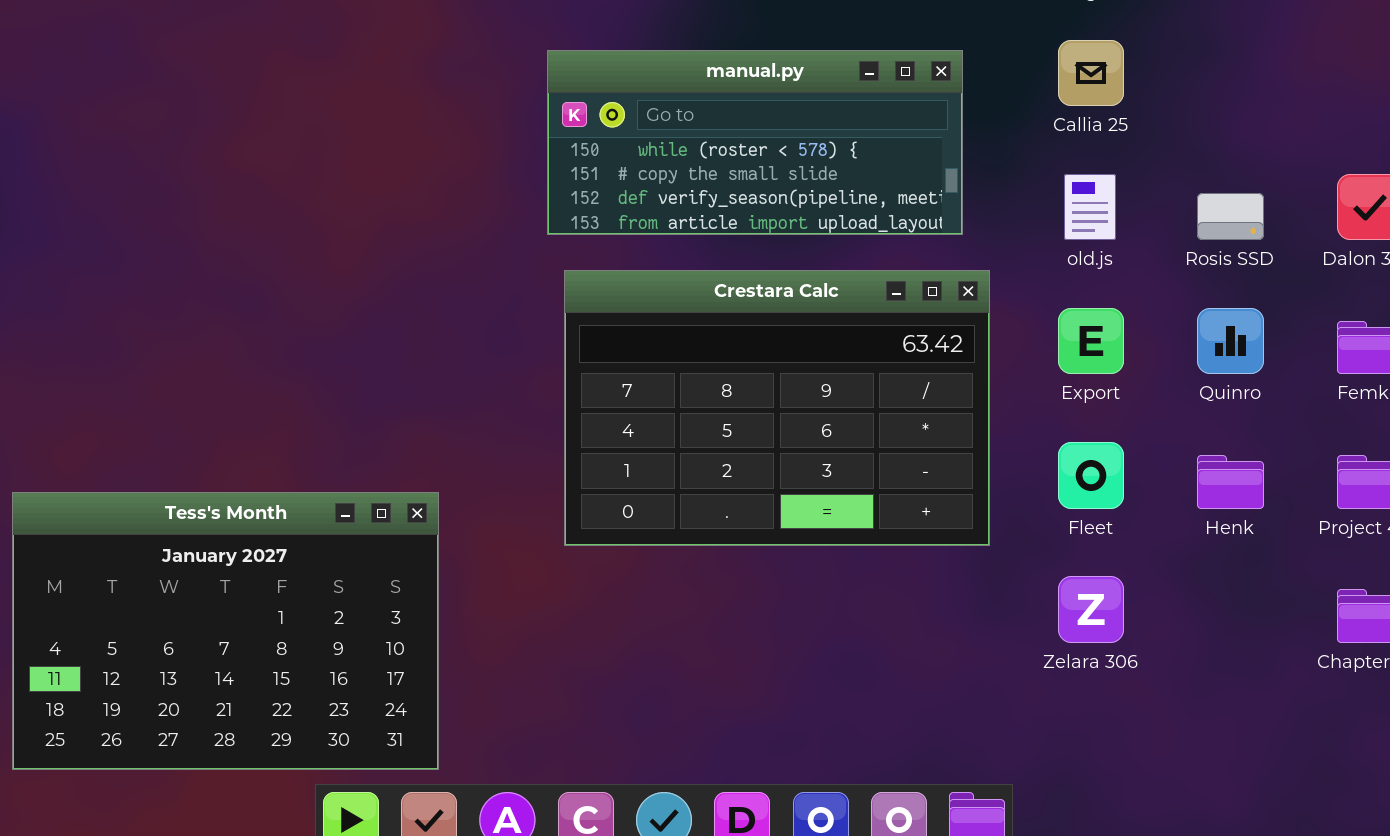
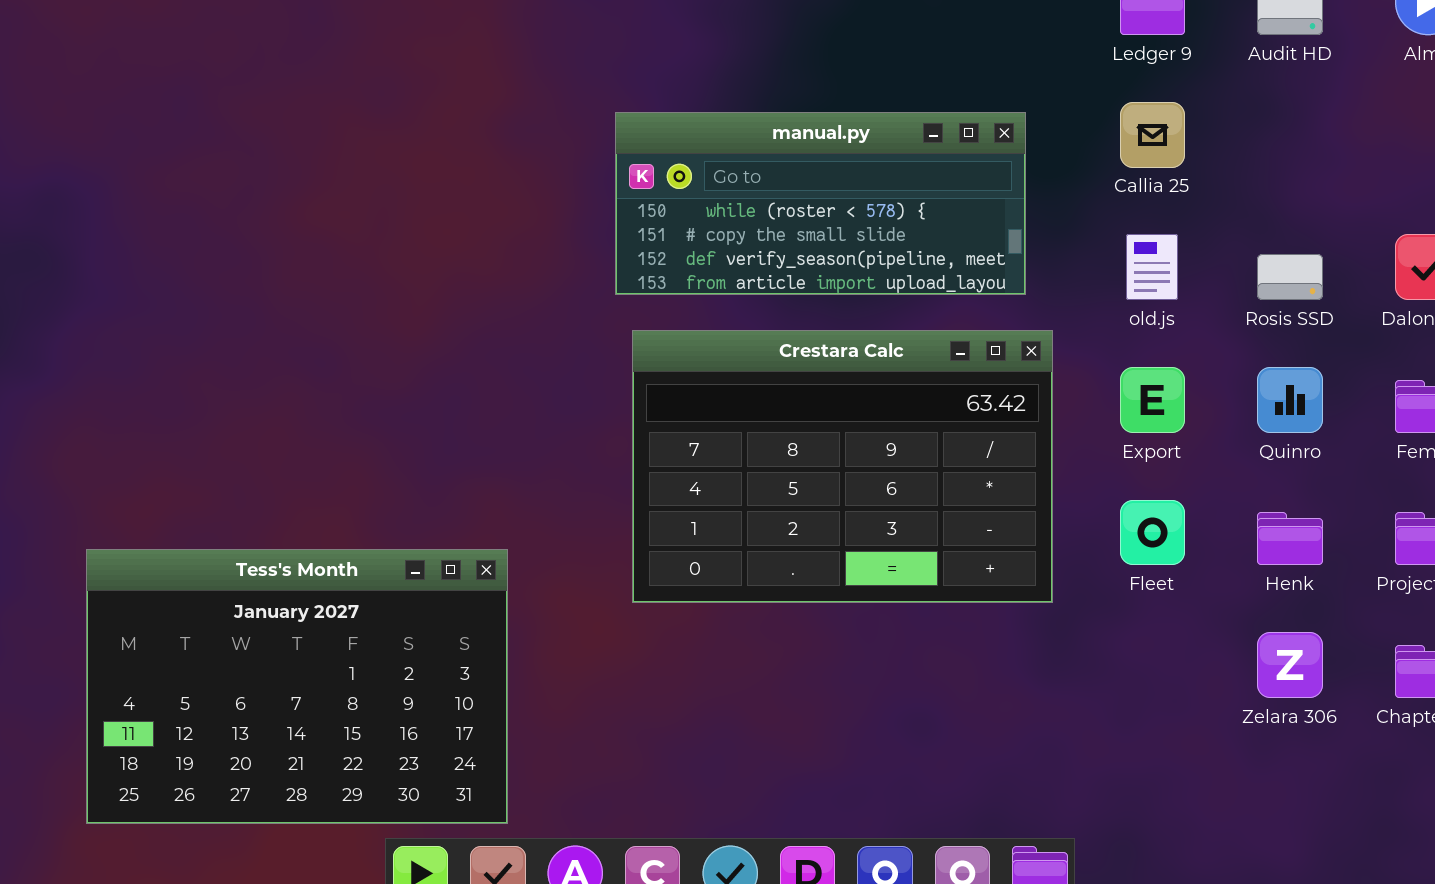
Zelara 306: [1058,576,1124,643] -> [1257,632,1323,698], moved

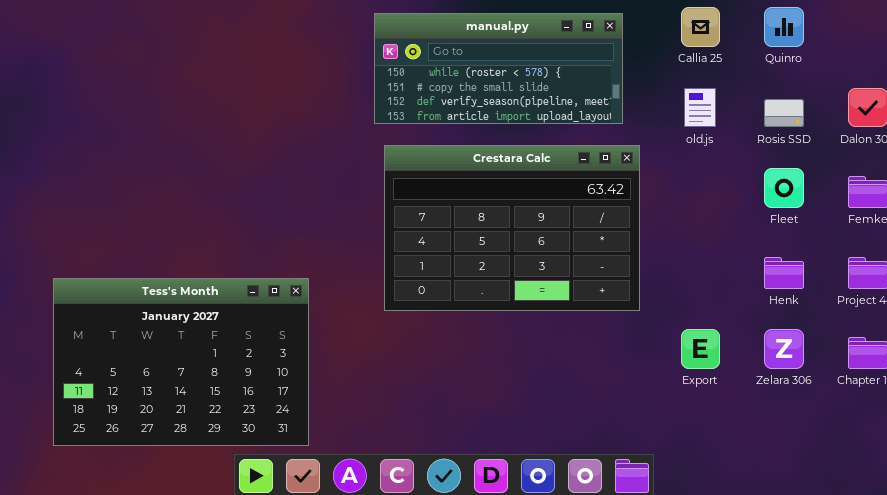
Export: [1120,367,1185,433] -> [681,329,720,369], moved
Quinro: [1257,367,1323,433] -> [764,7,804,47], moved
Fleet: [1120,500,1185,565] -> [764,168,804,208], moved

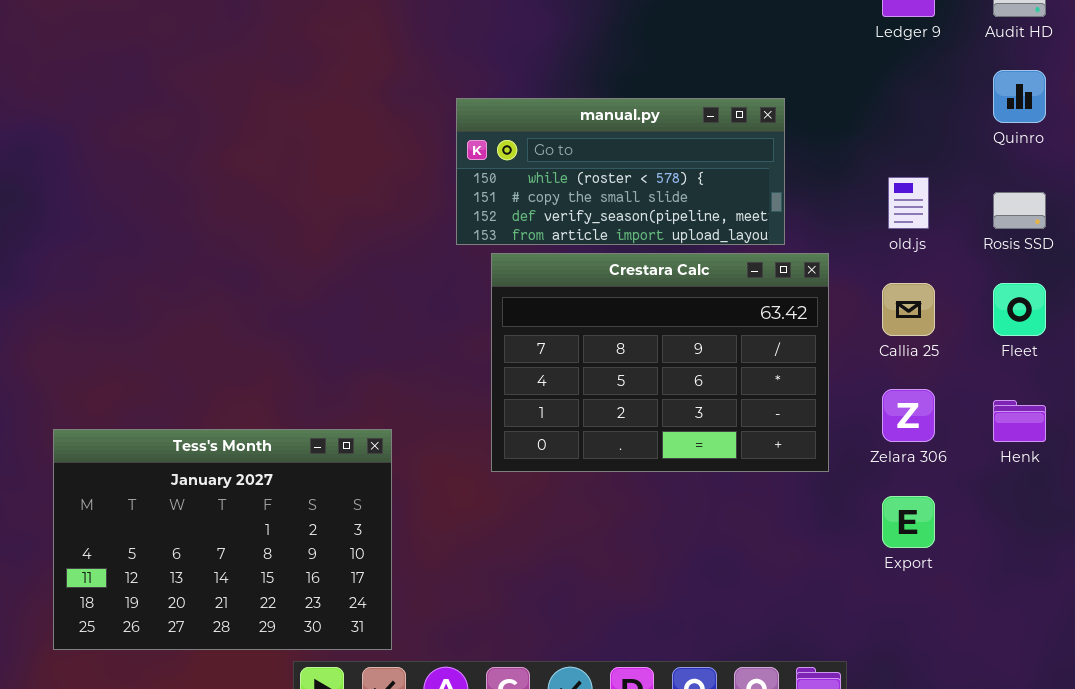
Callia 25: [681,7,720,47] -> [882,283,935,336], moved
manual.py: [374,13,623,124] -> [456,98,785,245], moved
Zelara 306: [764,329,804,369] -> [882,389,935,442], moved

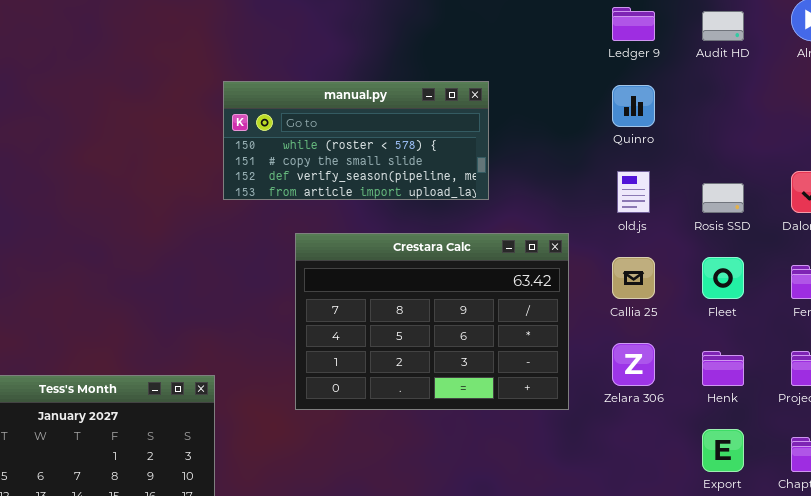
Quinro: [993,70,1046,123] -> [612,85,655,127], moved
manual.py: [456,98,785,245] -> [223,81,489,200], moved
Export: [882,496,935,548] -> [702,429,744,472], moved

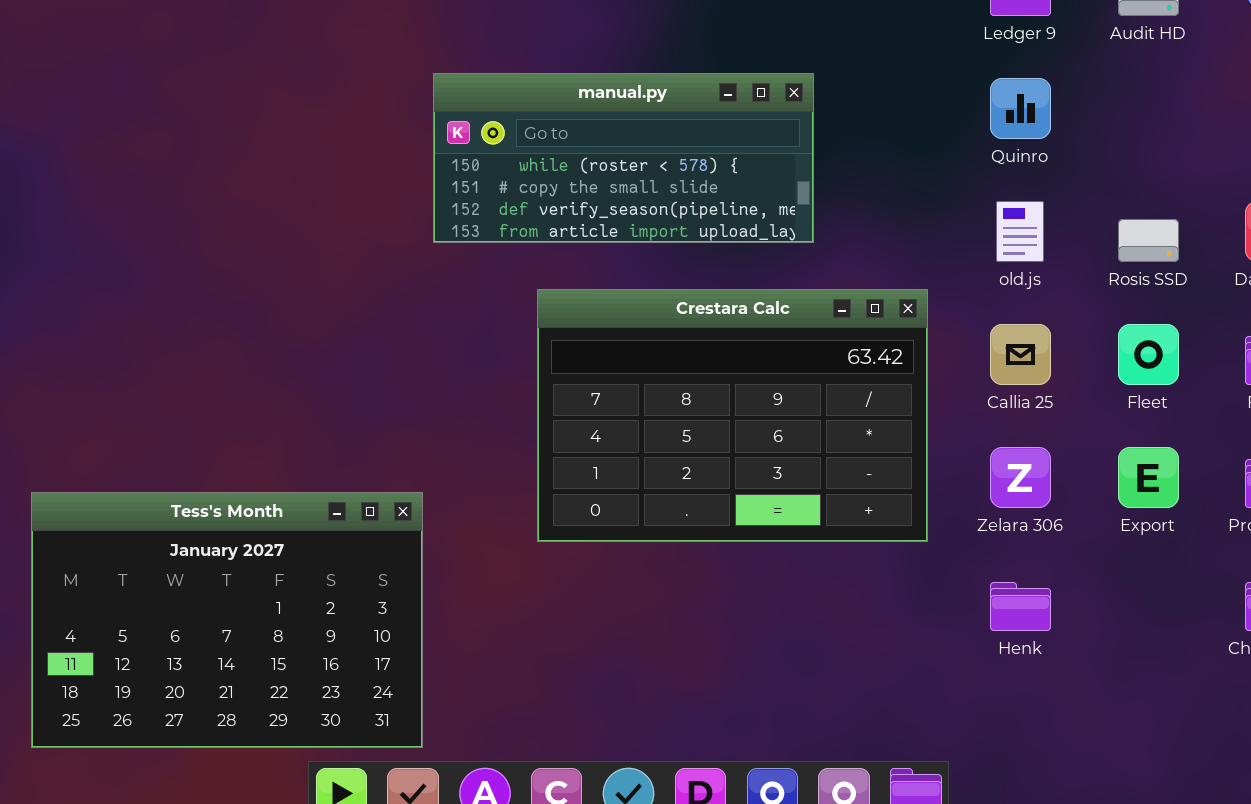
Henk: [702,351,744,386] -> [990,582,1051,631], moved
Export: [702,429,744,472] -> [1118,447,1179,508], moved

